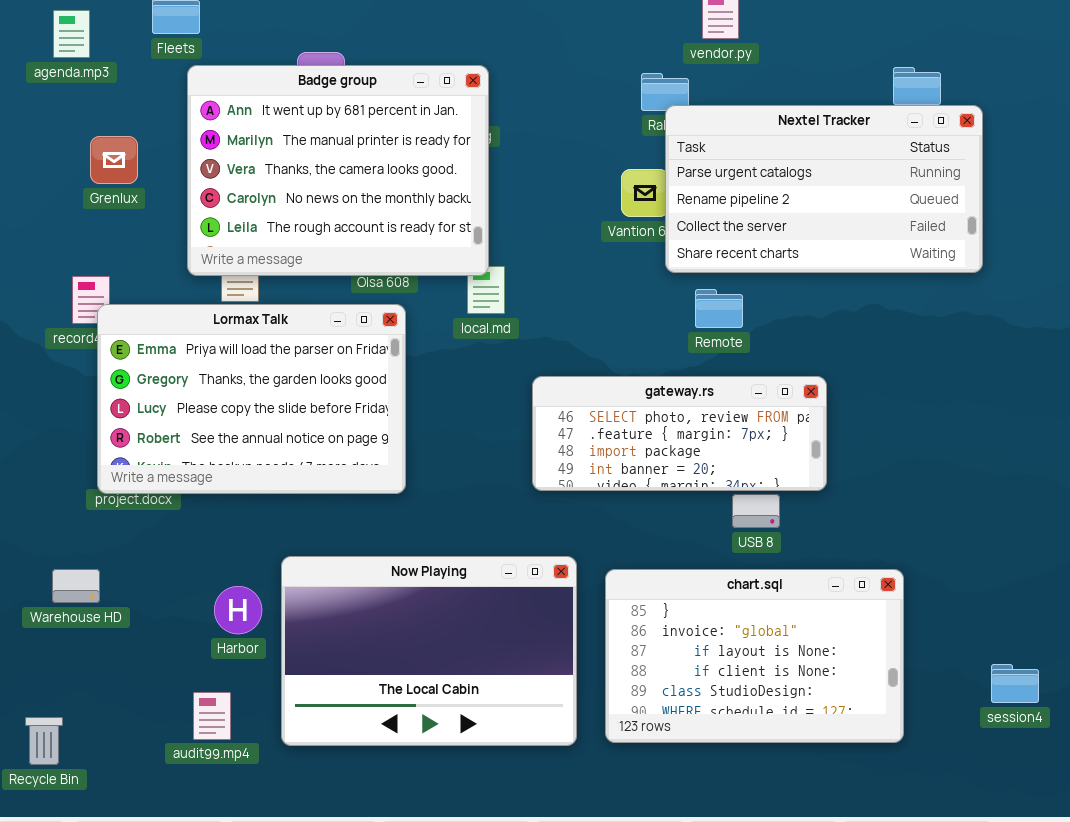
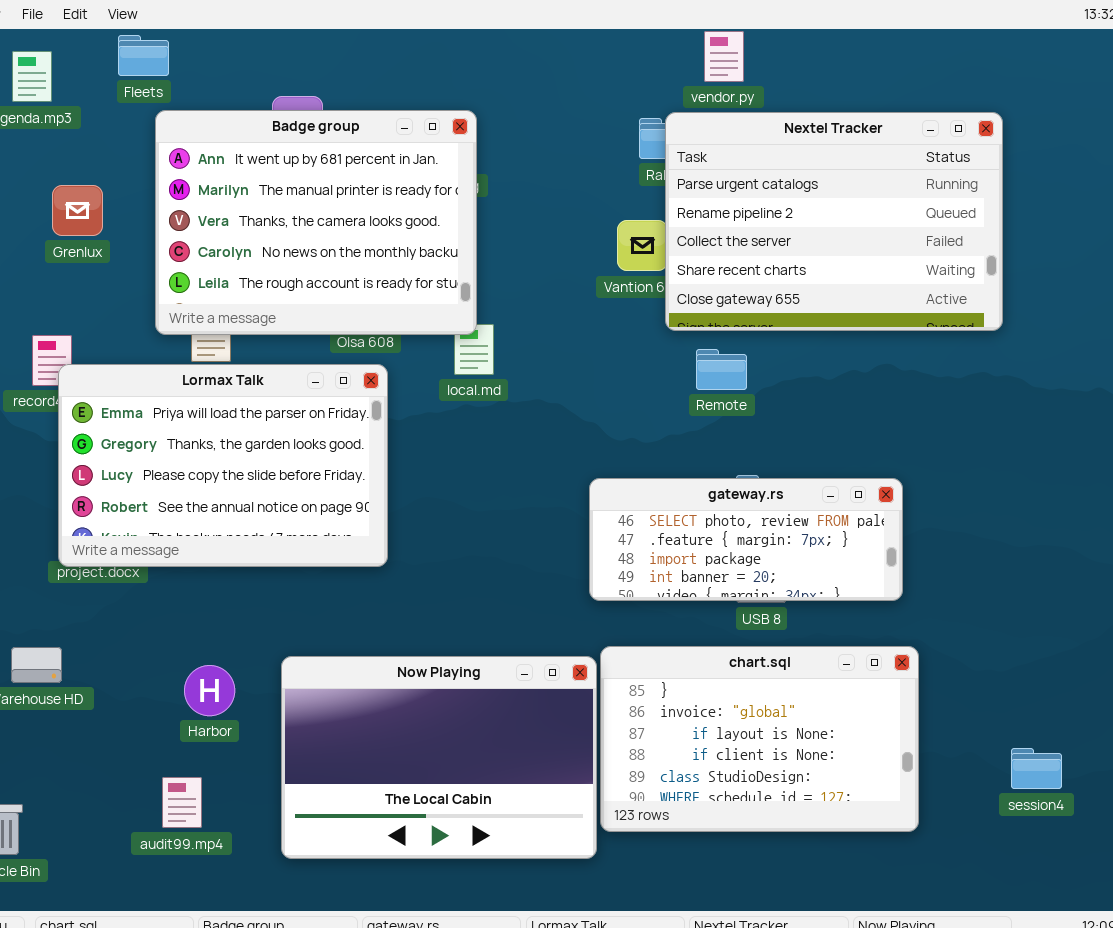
Nextel Tracker: [665,105,983,273] -> [665,112,1003,331], resized
gateway.rs: [532,376,827,491] -> [589,478,903,601], moved
Now Playing: [281,556,577,746] -> [281,656,597,859], moved

